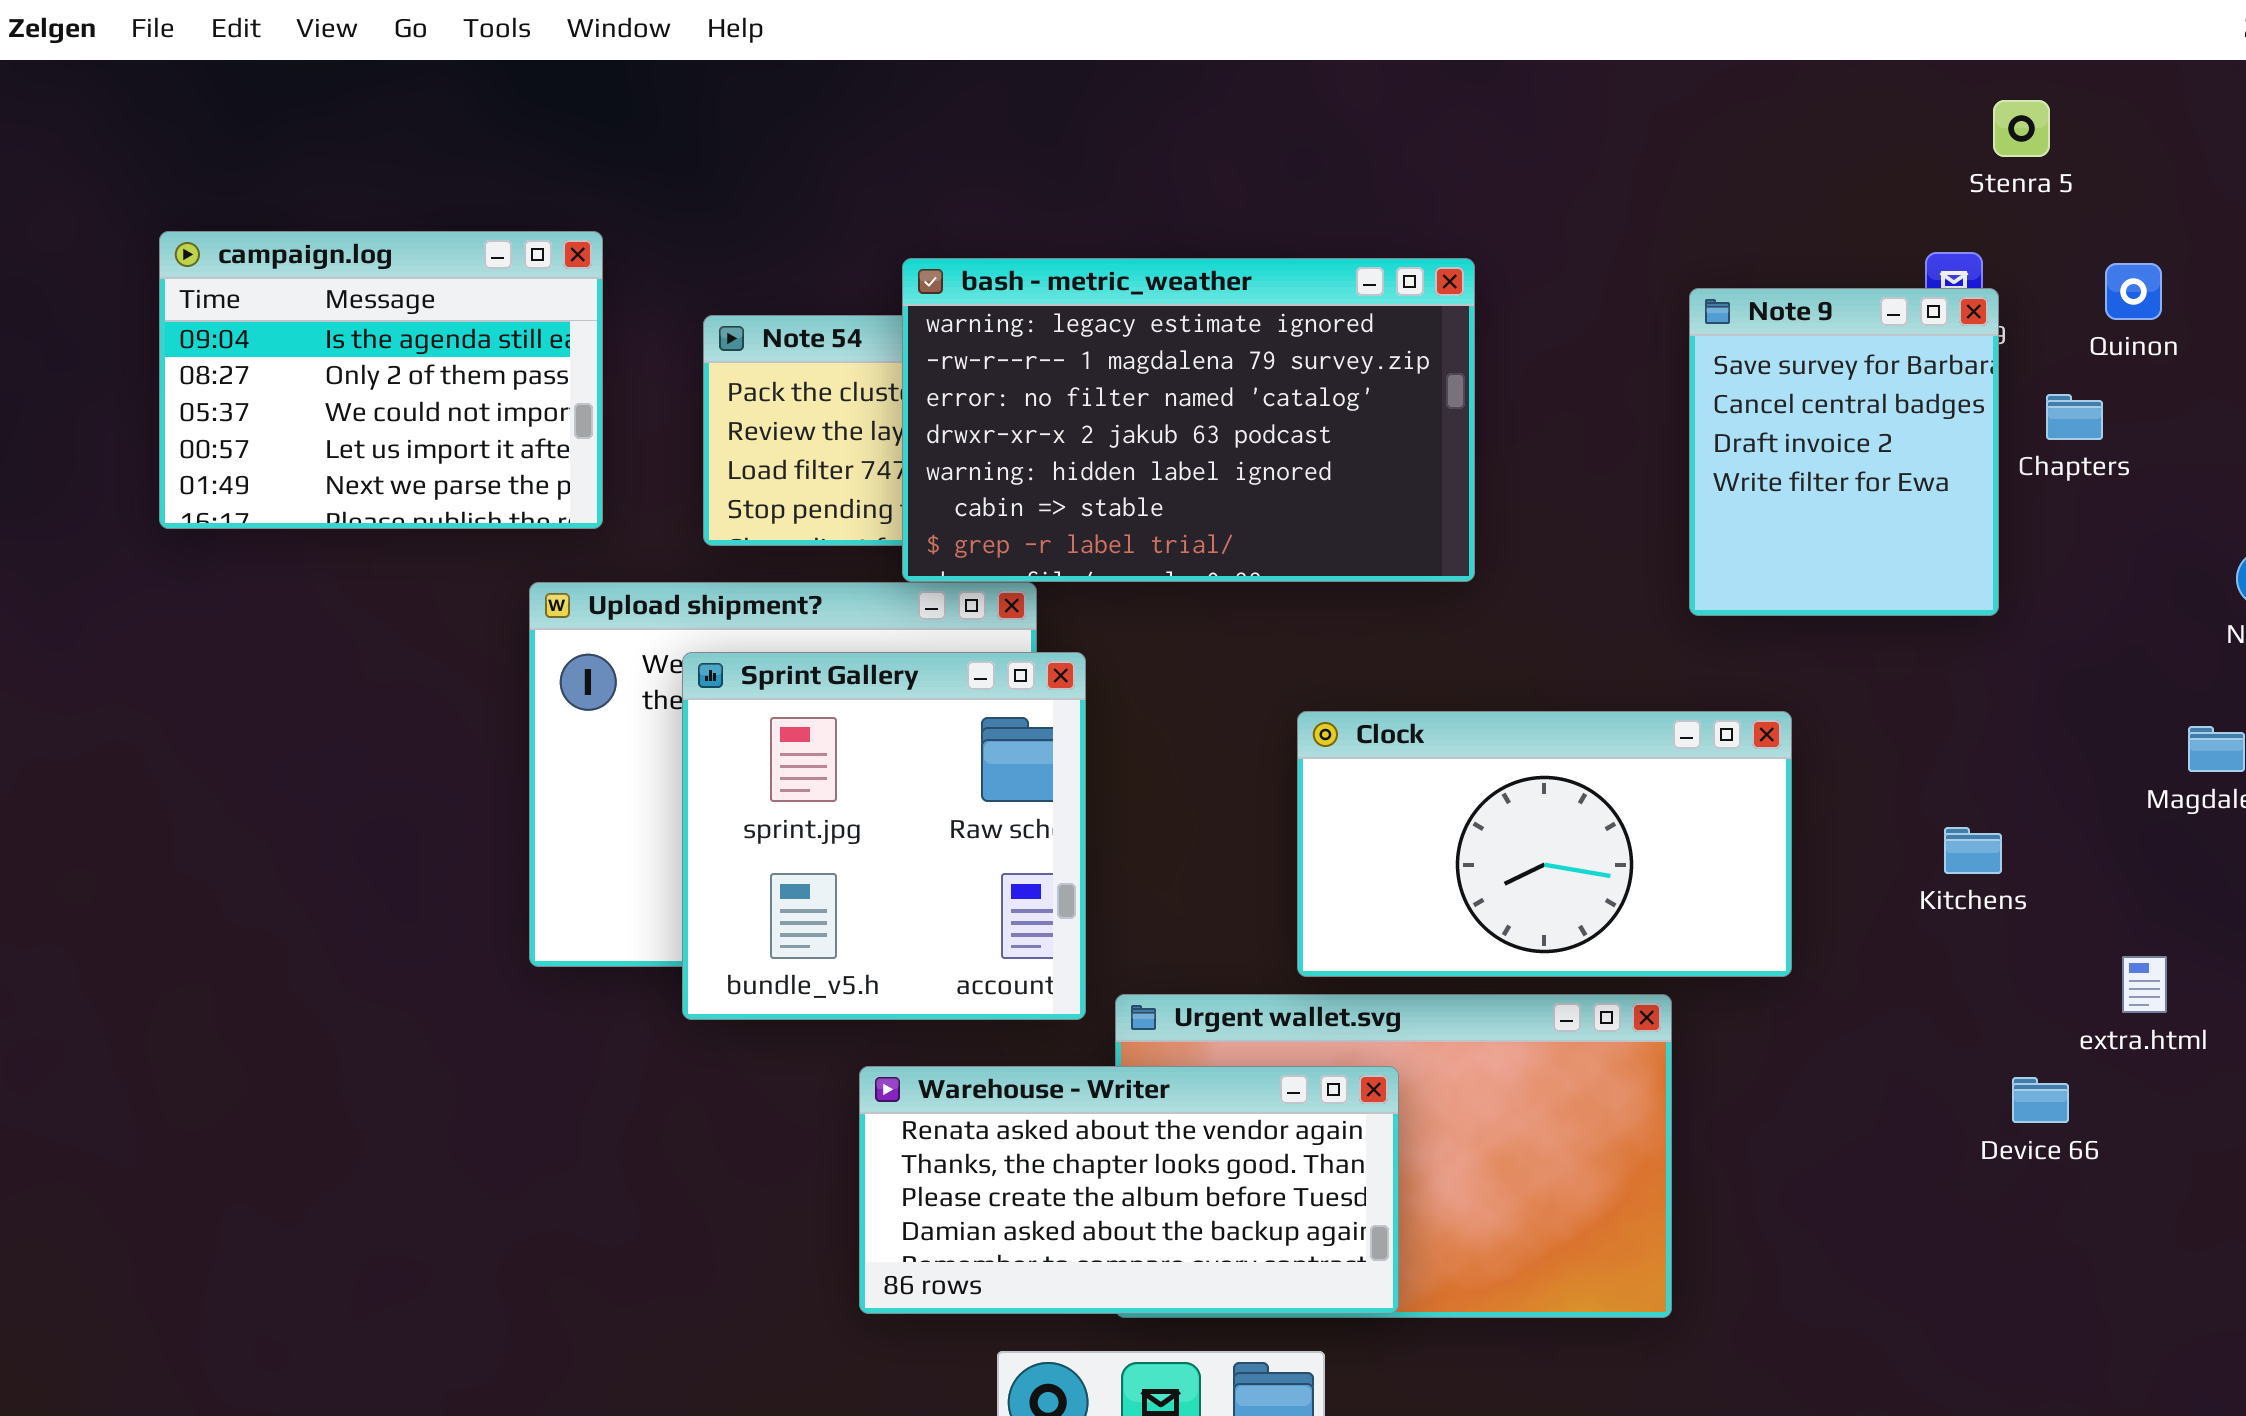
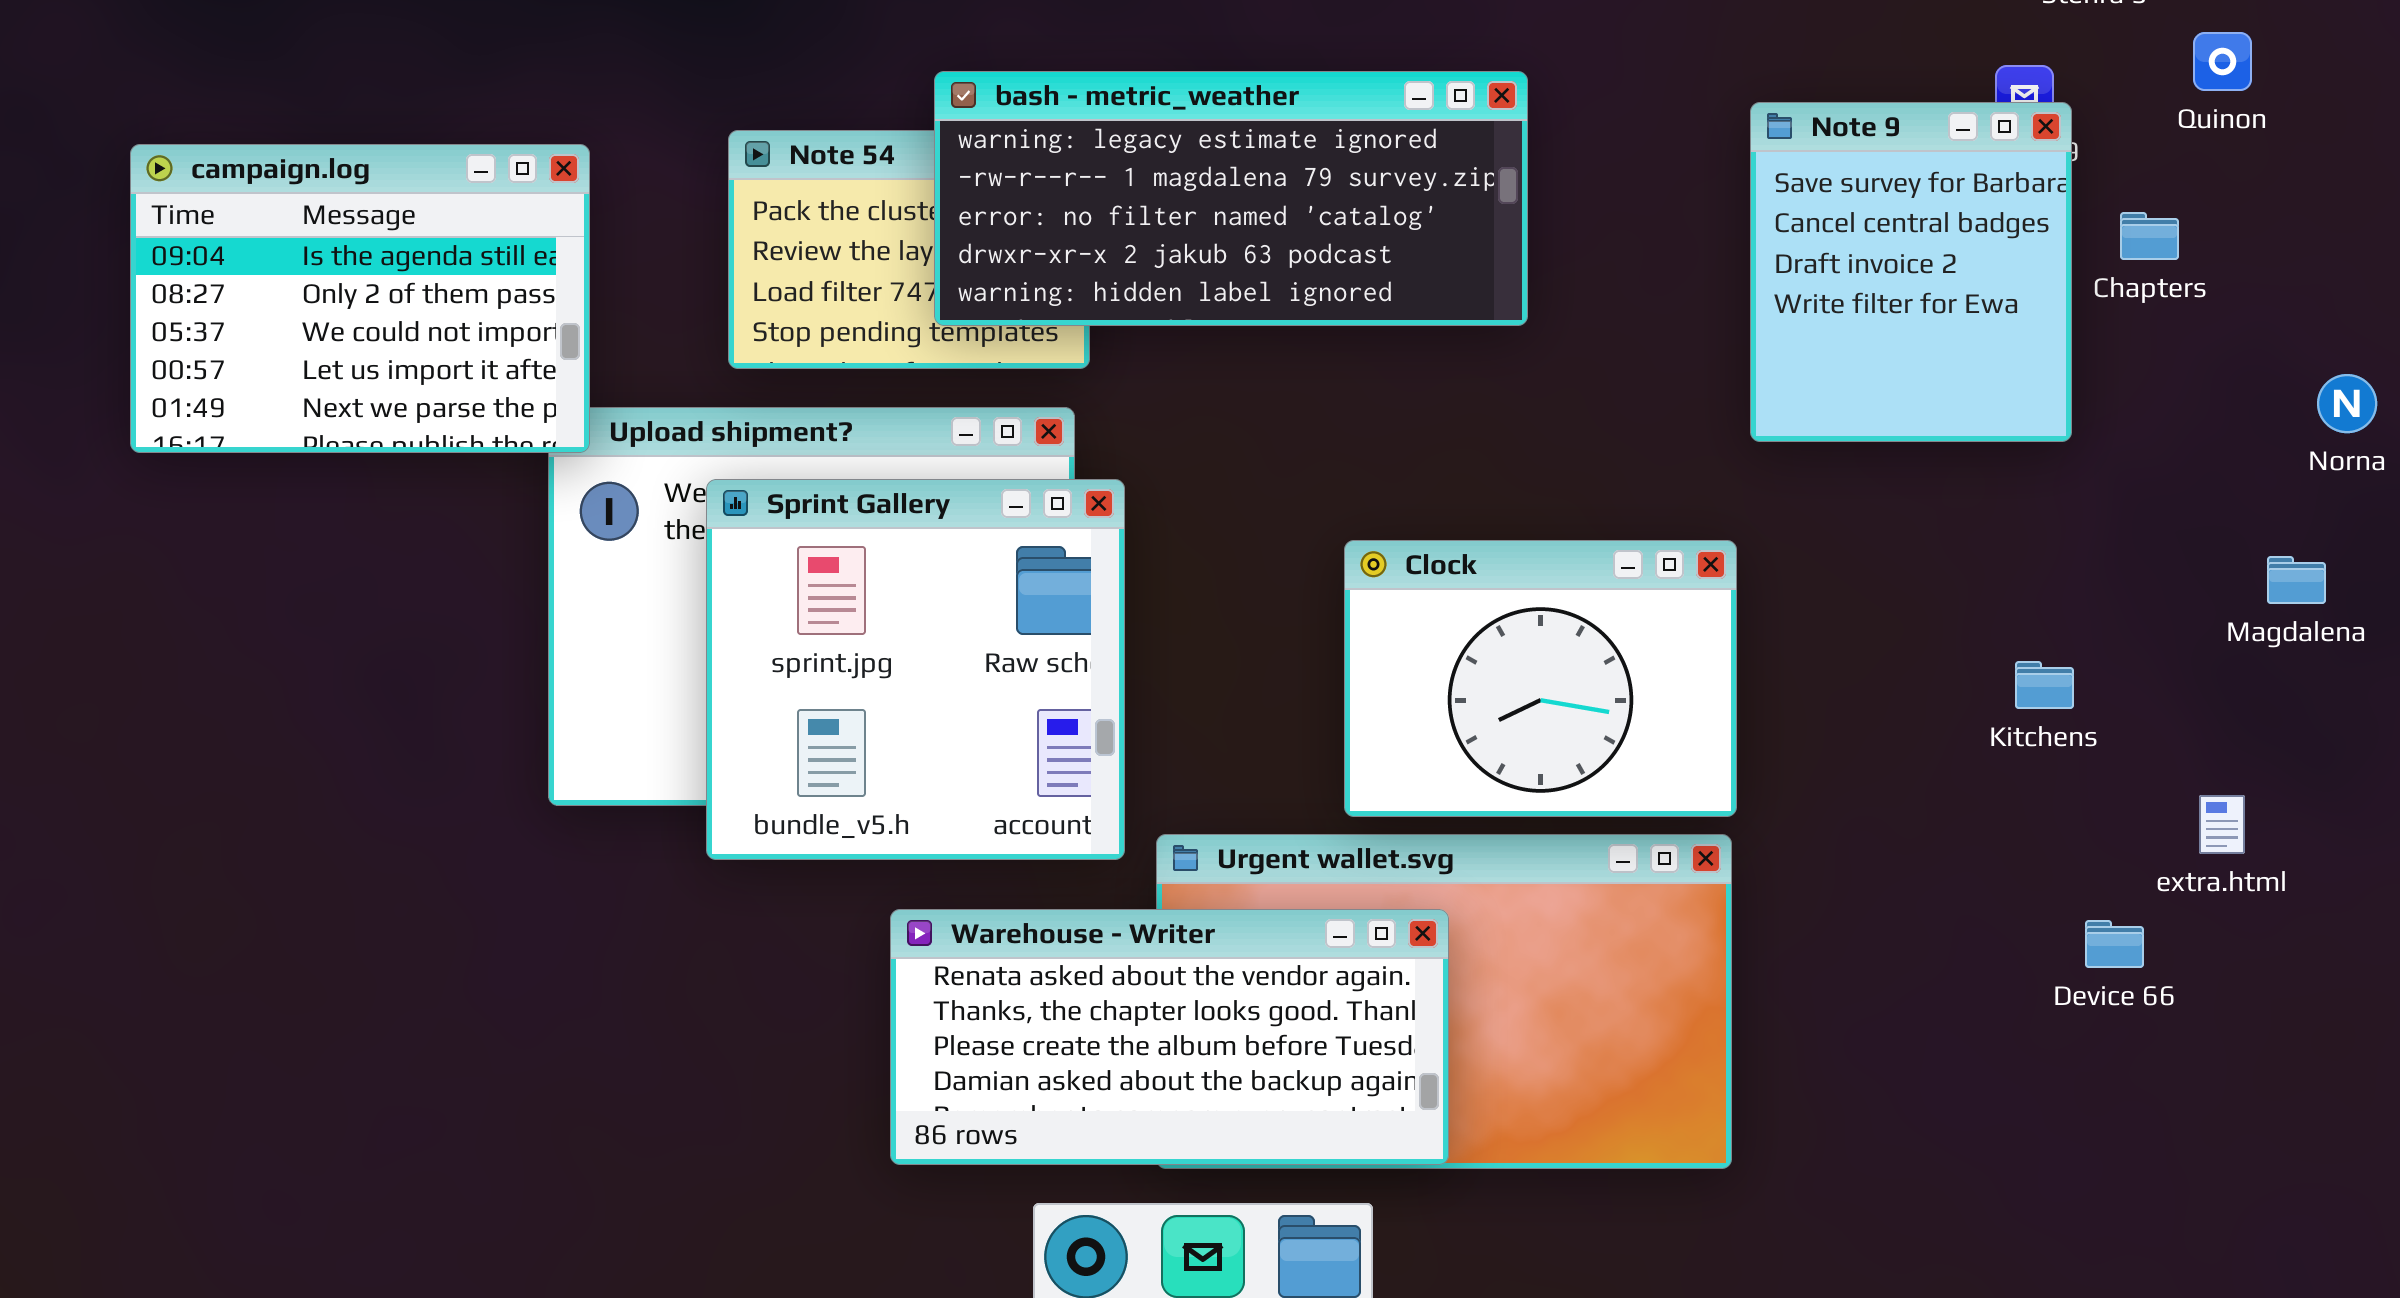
campaign.log: [159,231,603,529] -> [130,144,590,453], moved
bash - metric_weather: [902,258,1475,582] -> [934,71,1528,326], resized
Quinon: [2105,263,2162,320] -> [2193,32,2252,91], moved
Clock: [1297,711,1792,977] -> [1344,540,1737,817], resized

